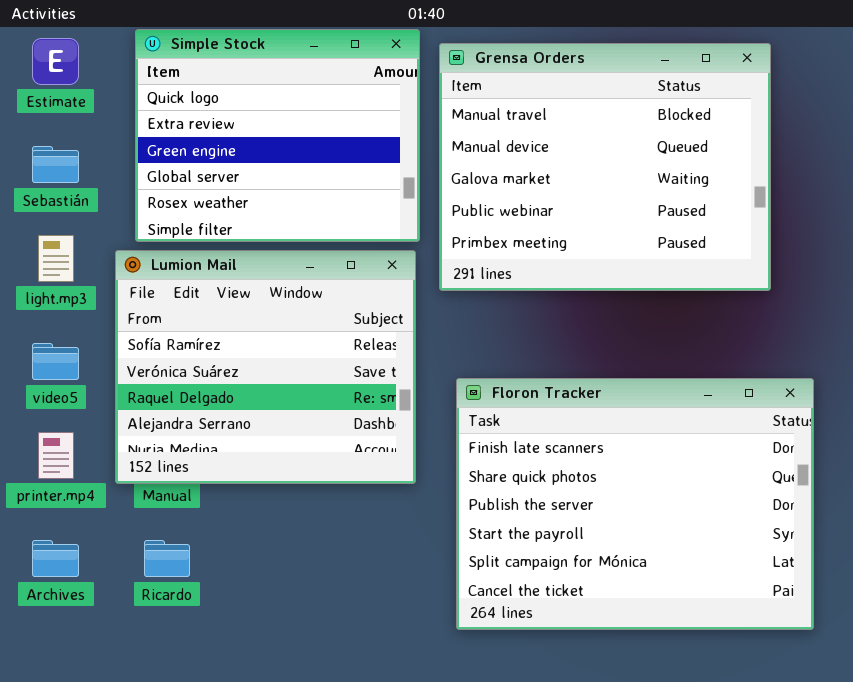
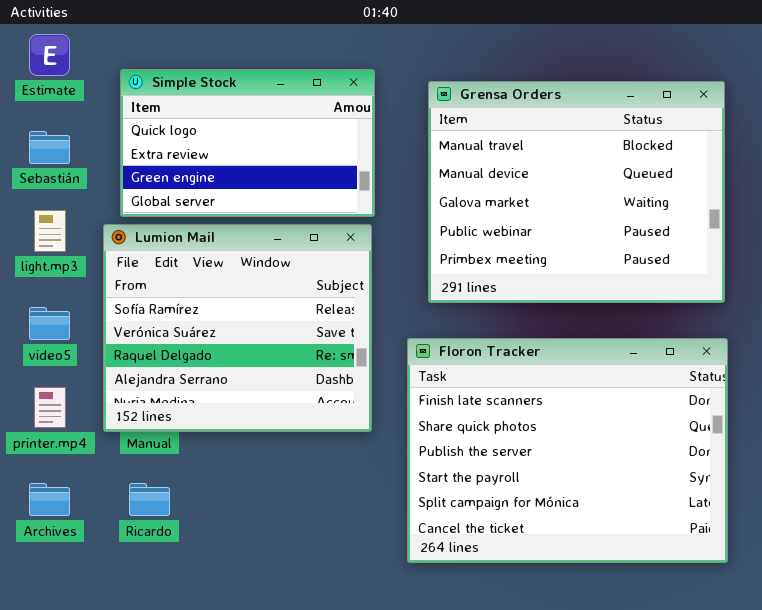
Simple Stock: [135,29,420,242] -> [120,69,375,217], resized
Grensa Orders: [439,43,771,291] -> [428,81,725,303], moved

